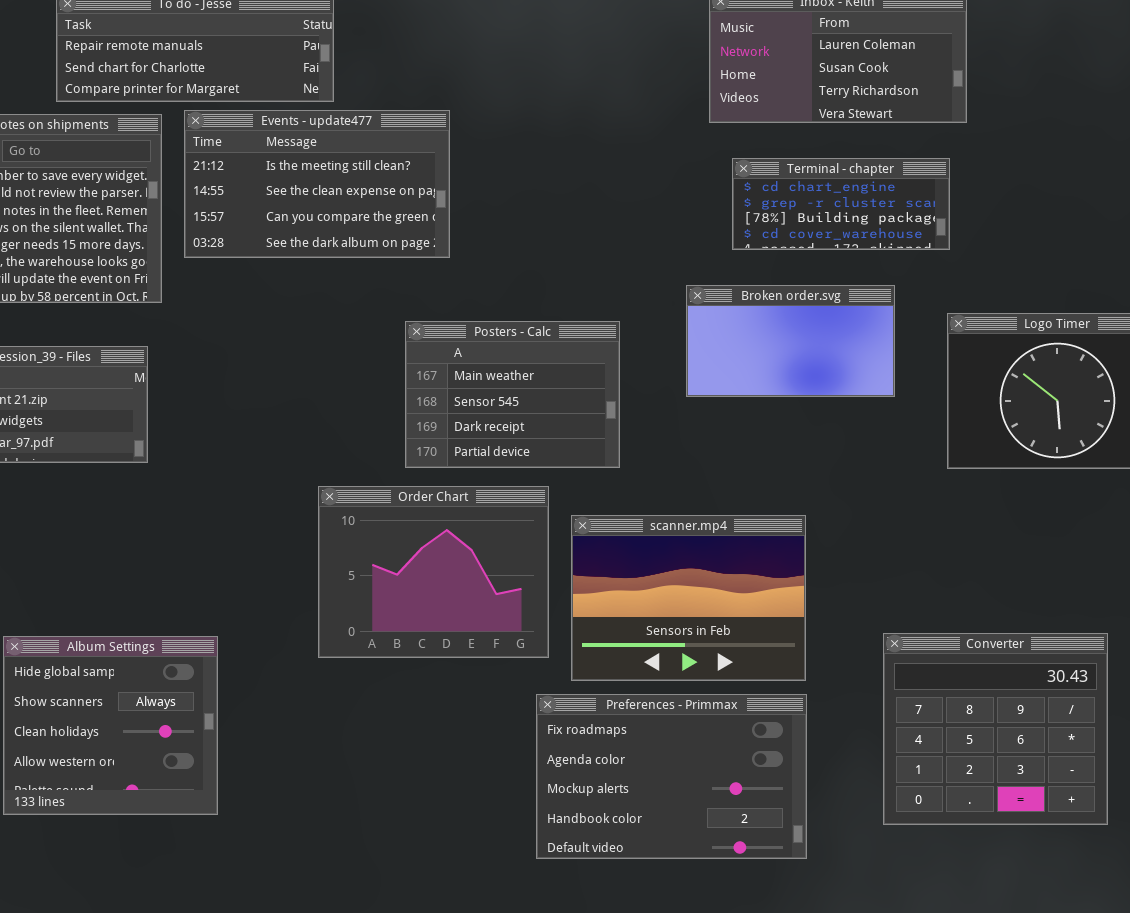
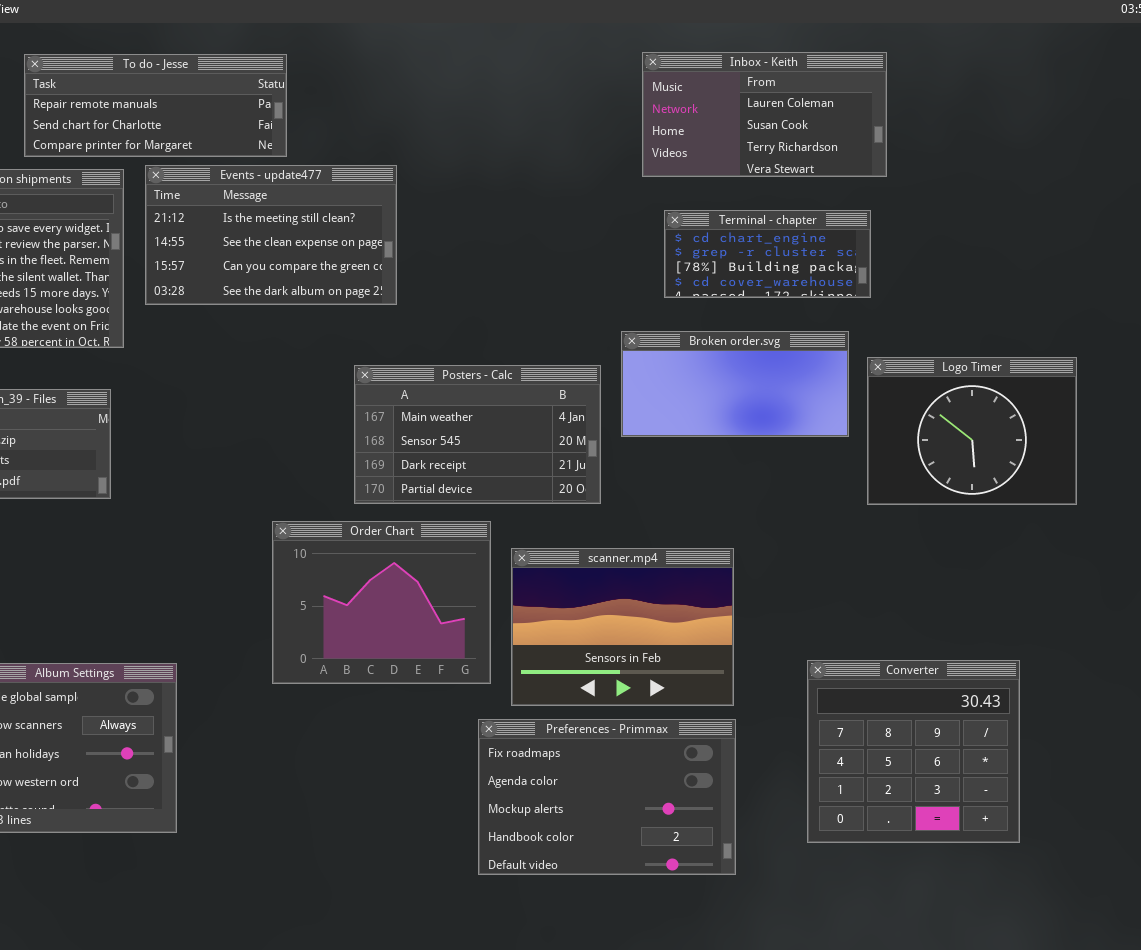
Broken order.svg: [686,285,895,397] -> [621,331,849,437], resized
Posters - Calc: [405,321,620,468] -> [354,365,601,504], resized

